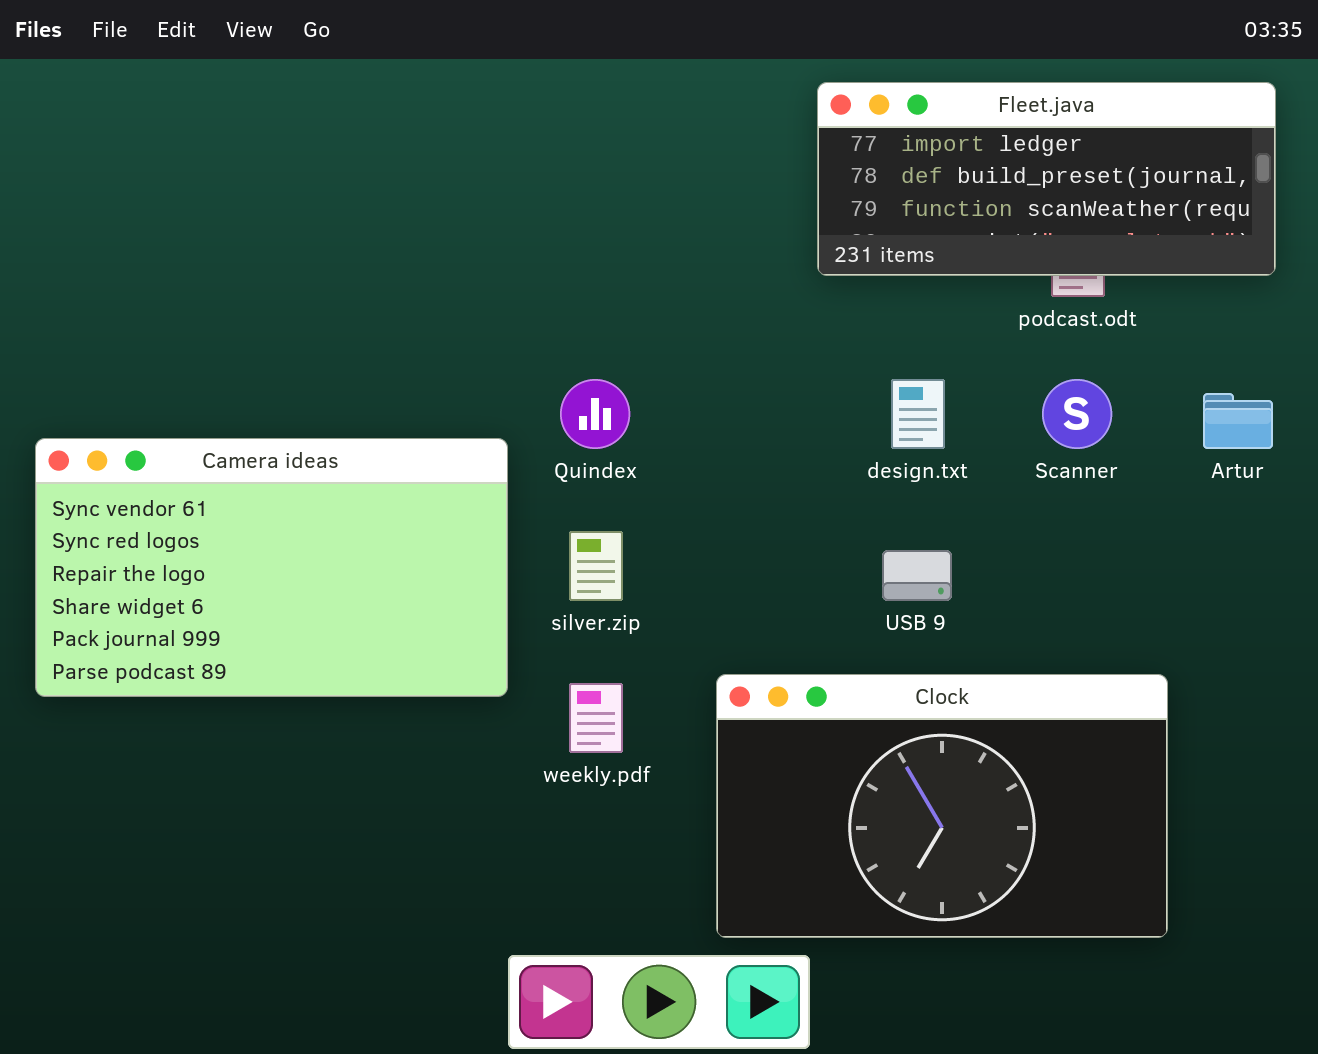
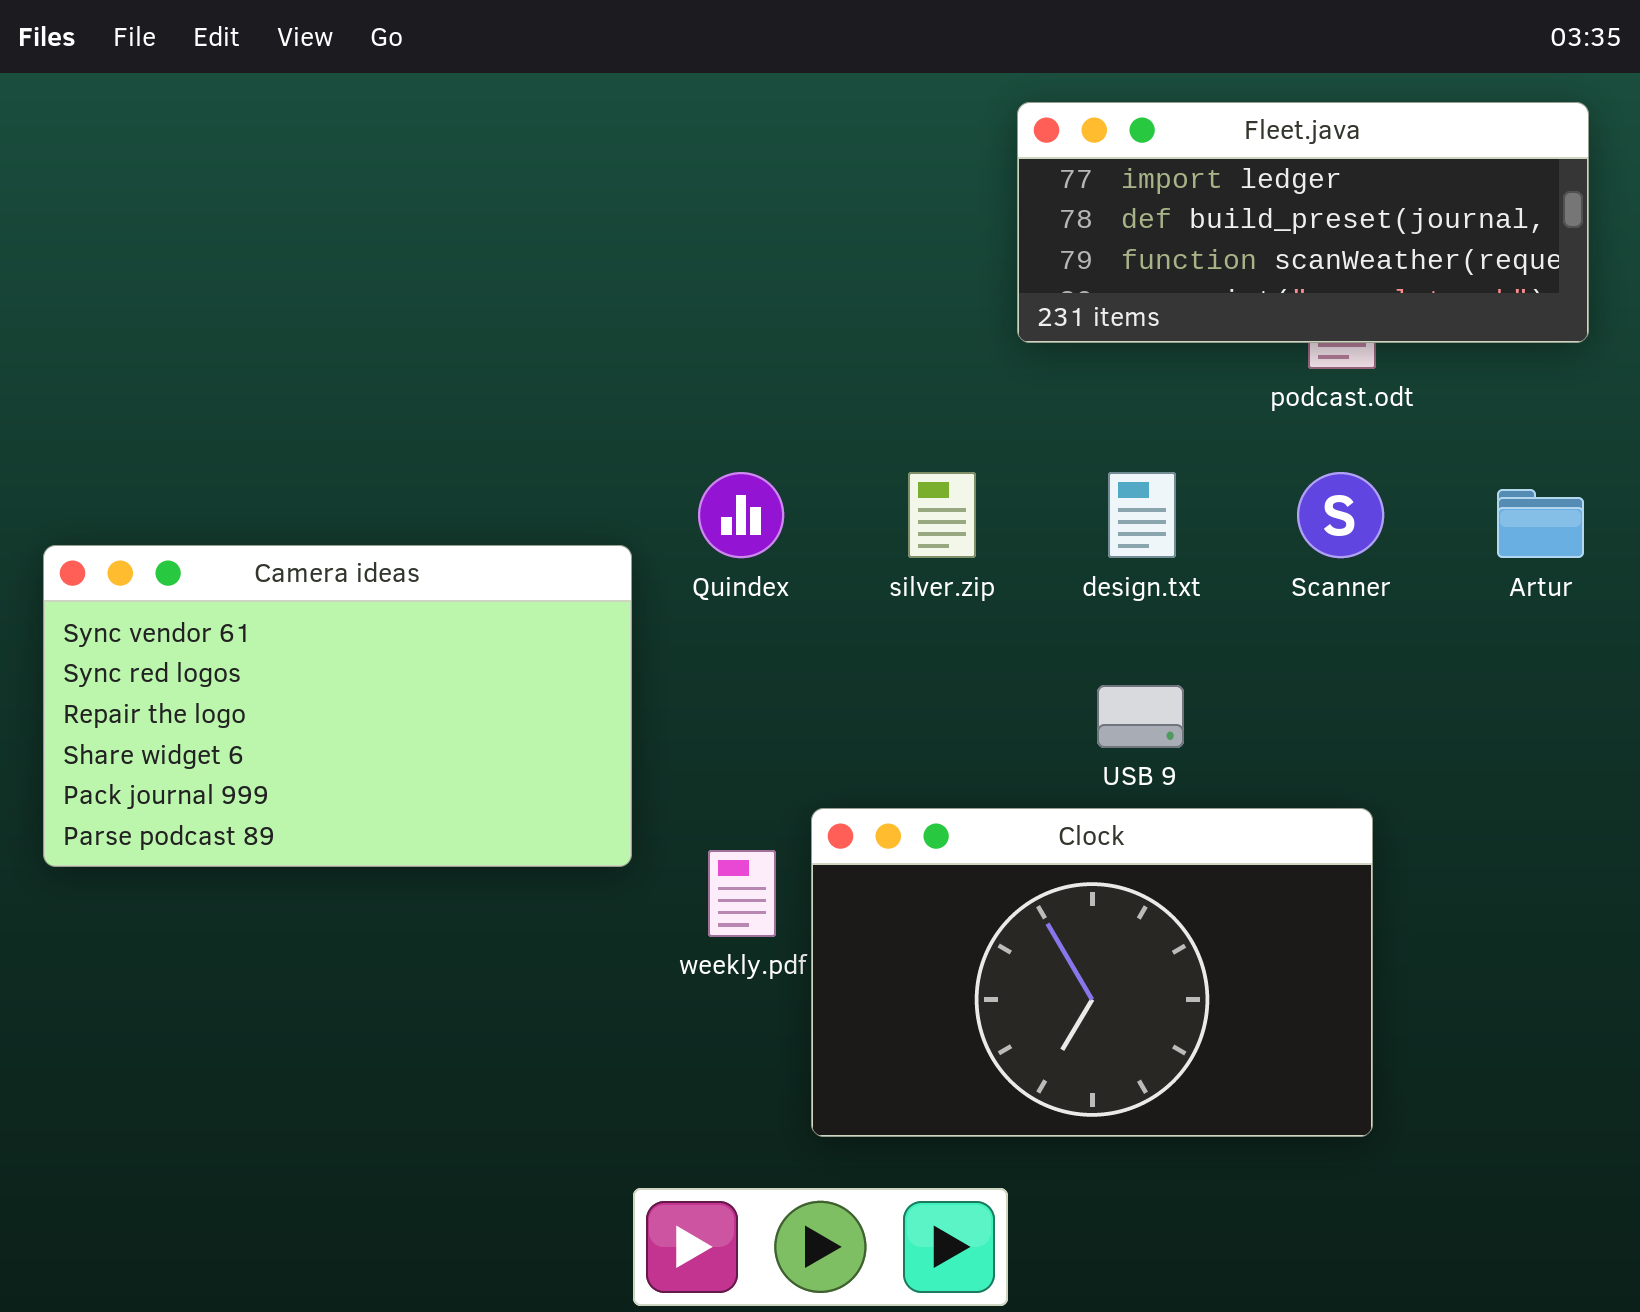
silver.zip: [569,531,623,601] -> [908,472,976,558], moved
Clock: [716,674,1168,938] -> [811,808,1373,1137], moved

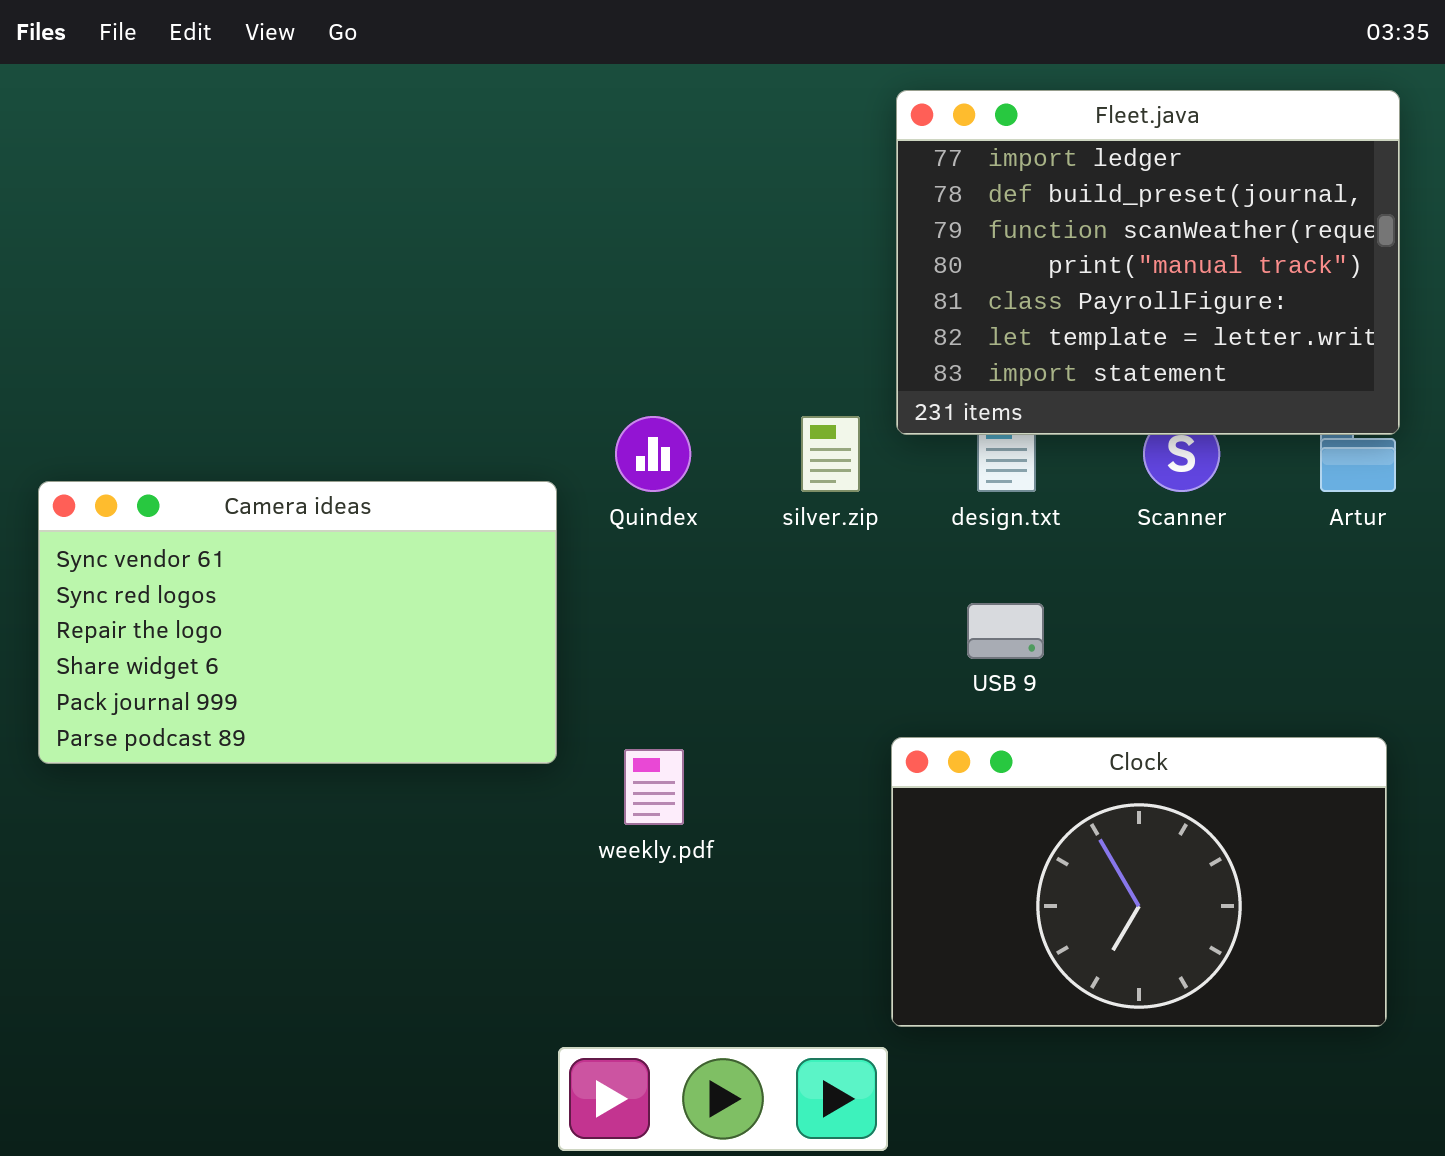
Fleet.java: [1017,102,1589,343] -> [896,90,1400,435], resized
Clock: [811,808,1373,1137] -> [891,737,1387,1027], moved

